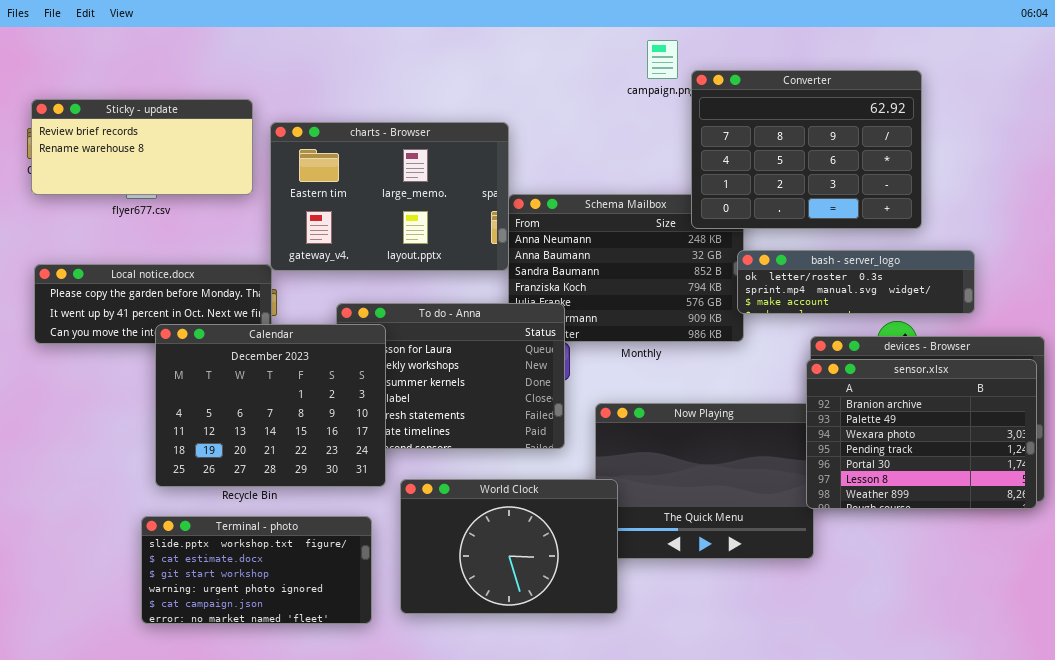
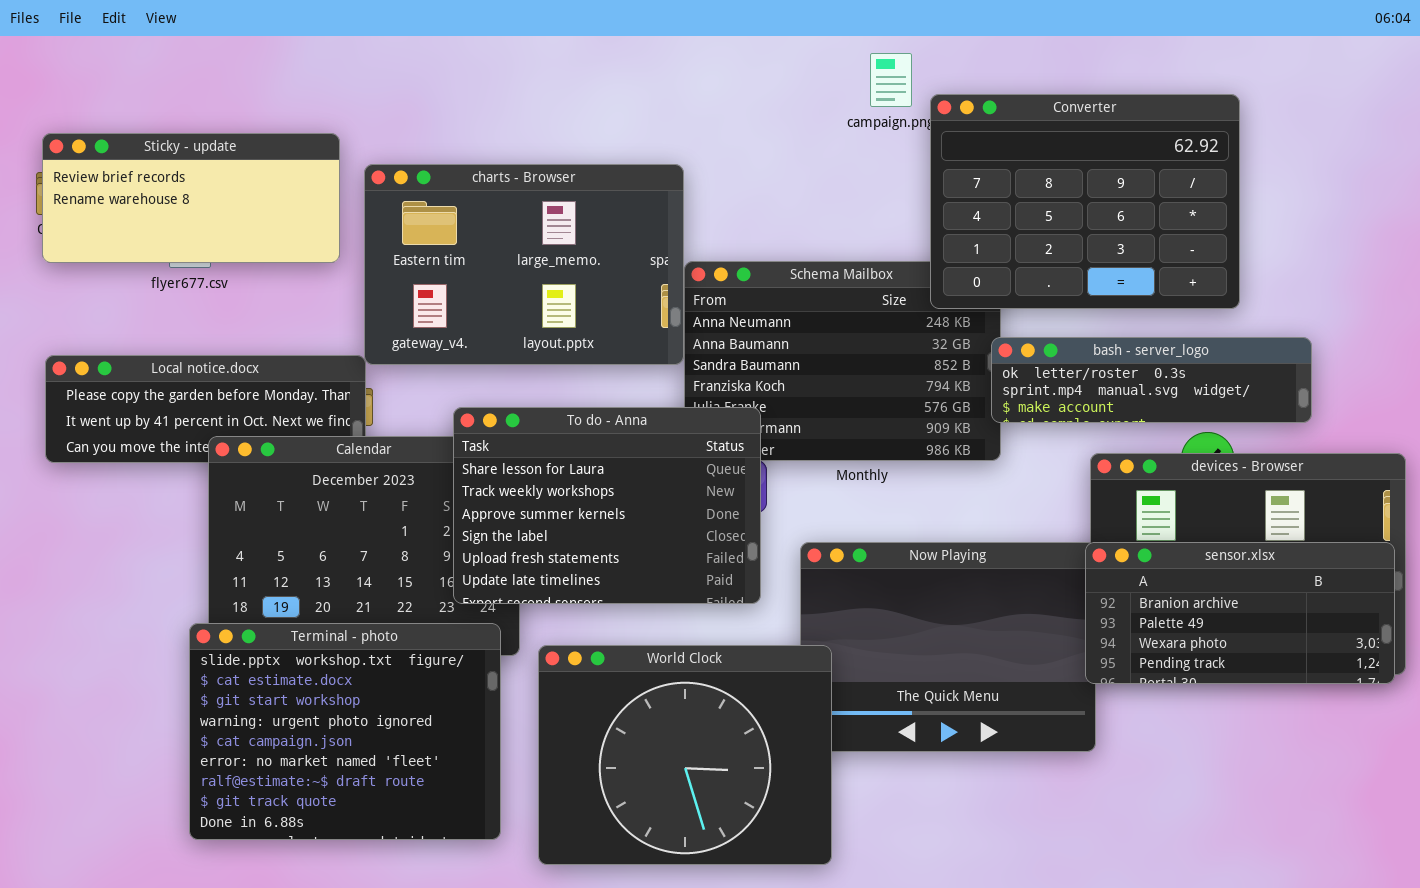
To do - Anna: [336,303,565,449] -> [453,407,761,604], raised
sensor.xlsx: [806,359,1037,509] -> [1085,542,1395,684], resized
World Clock: [400,479,618,614] -> [538,645,832,865], resized
Terminal - photo: [141,516,372,624] -> [189,623,501,840], resized

